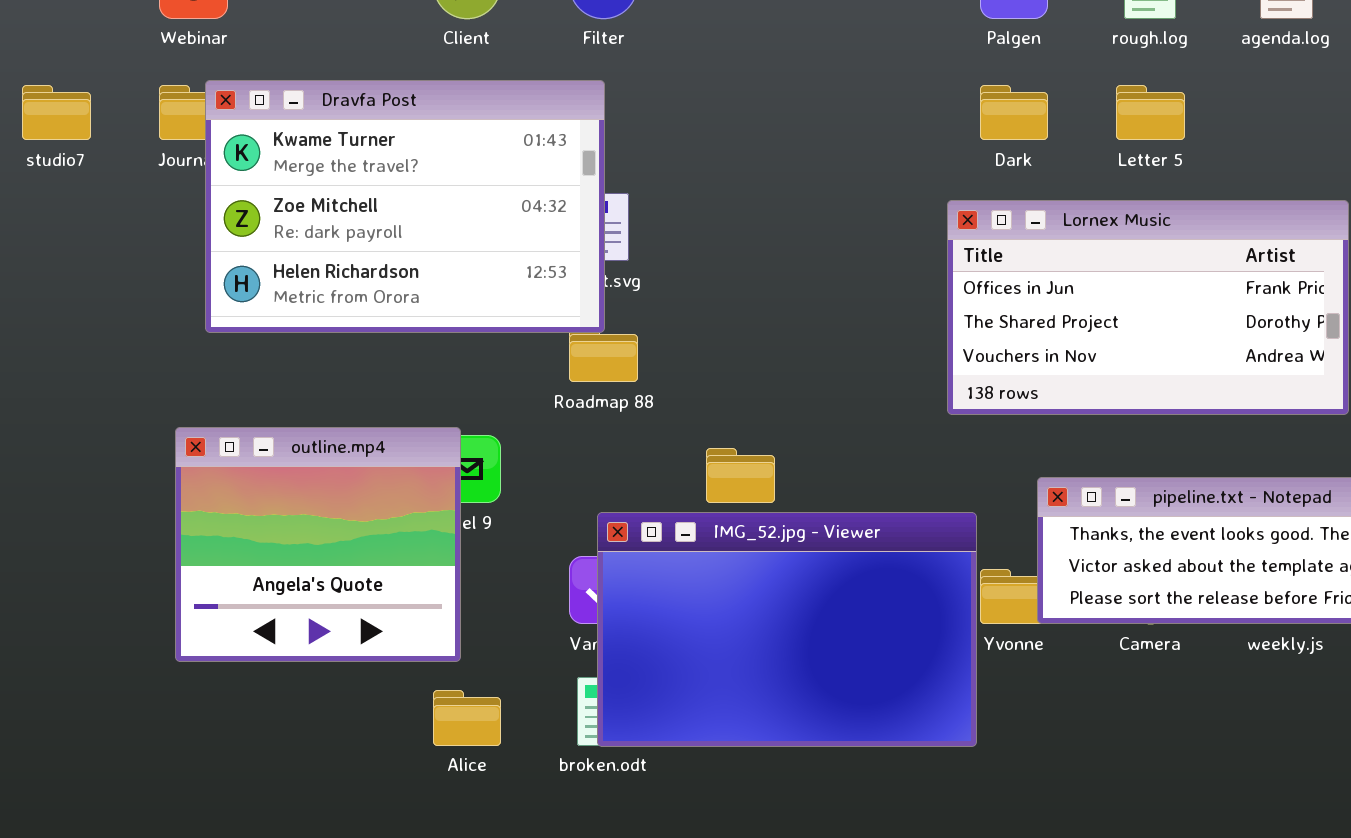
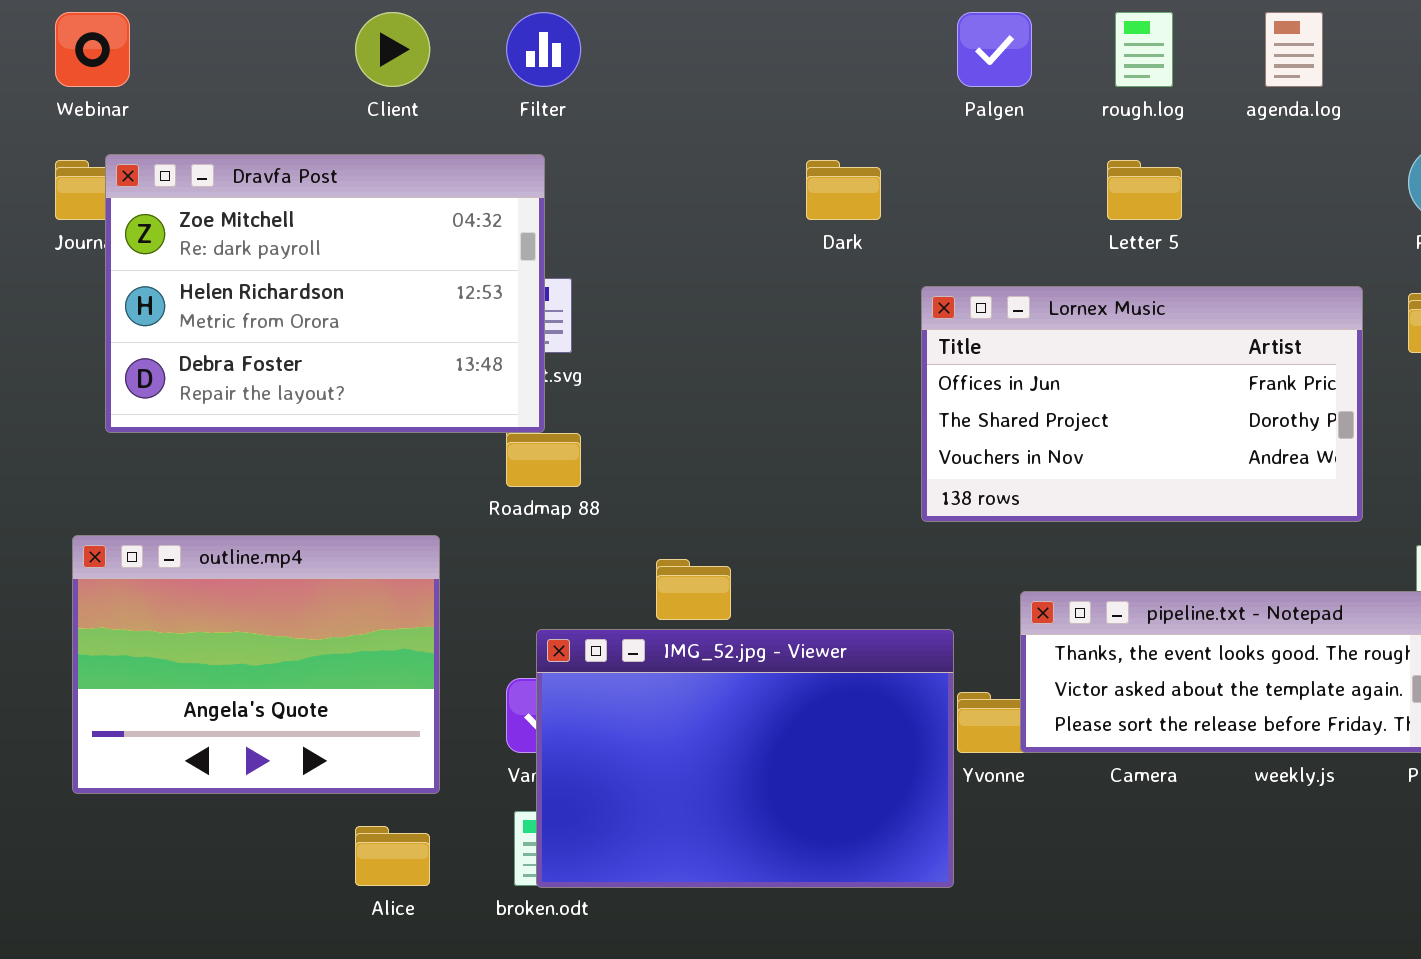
Dravfa Post: [205,80,605,333] -> [105,154,545,433], scrolled down 1 row
Dark: [980,85,1048,140] -> [806,160,881,220], moved
outline.mp4: [175,427,461,662] -> [72,535,440,794], resized

